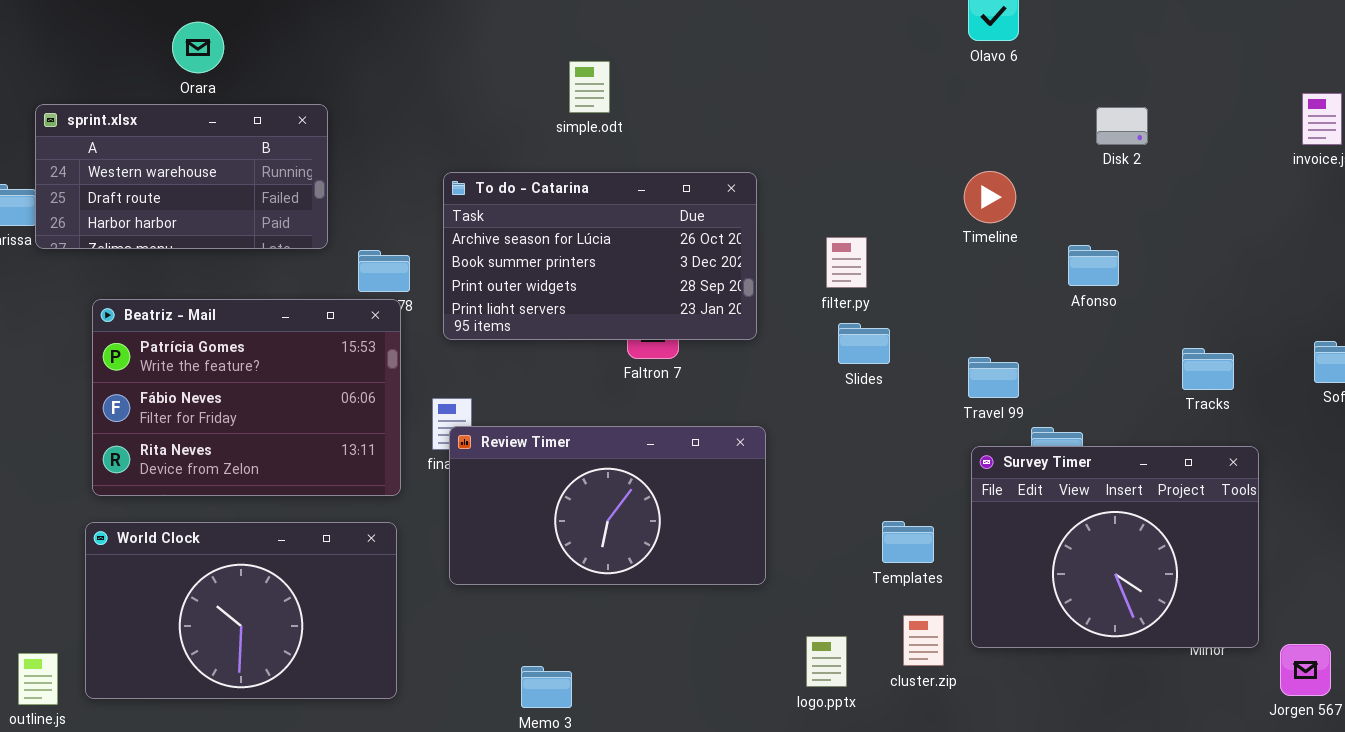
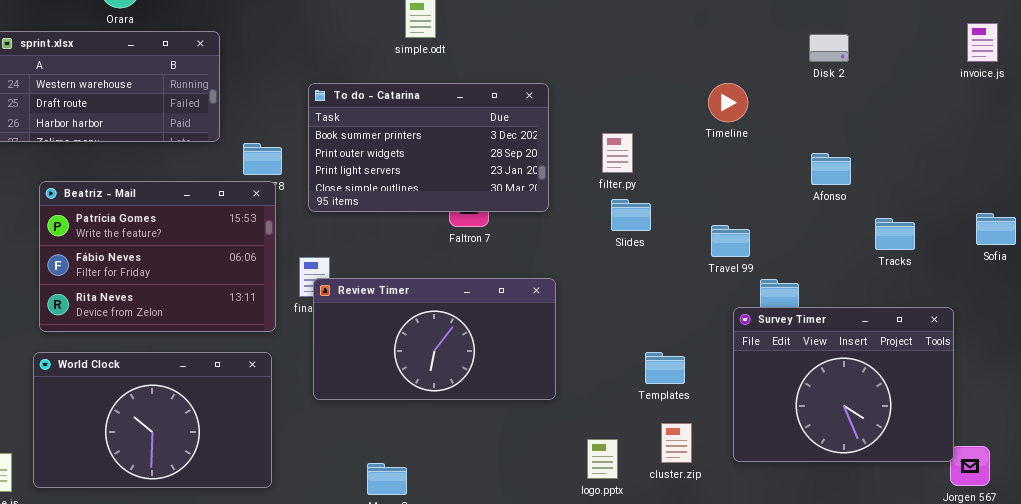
To do - Catarina: [443,172,757,340] -> [308,83,549,212], scrolled down 1 row
Afonso: [1068,245,1119,286] -> [811,153,851,185], moved
Survey Timer: [971,446,1259,648] -> [733,307,954,462], moved

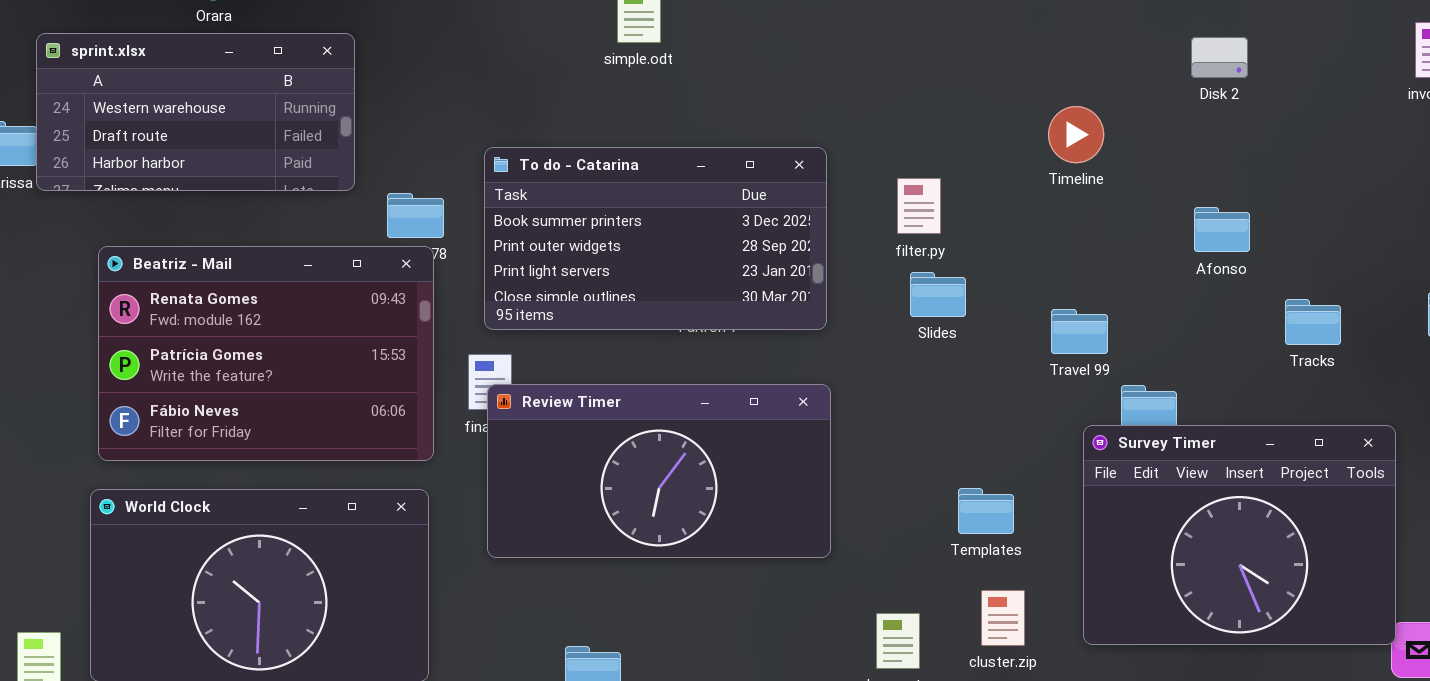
To do - Catarina: [308,83,549,212] -> [484,147,827,330], moved
Beatriz - Mail: [39,181,276,332] -> [98,246,434,461], scrolled up 1 row

